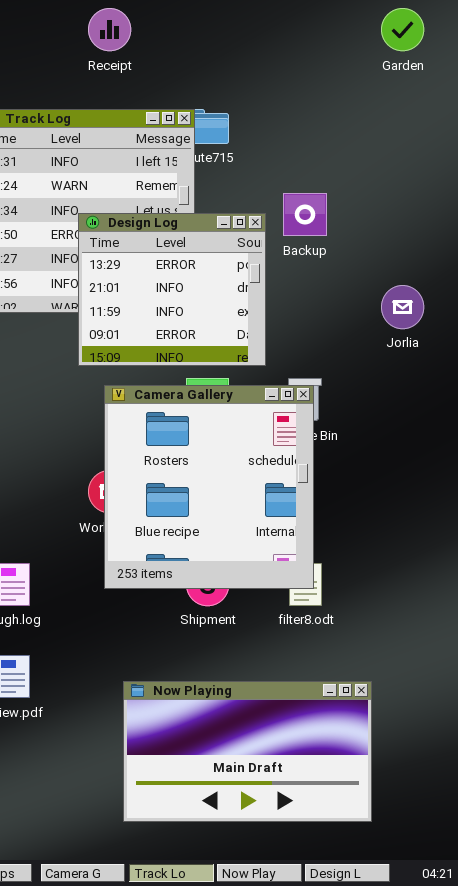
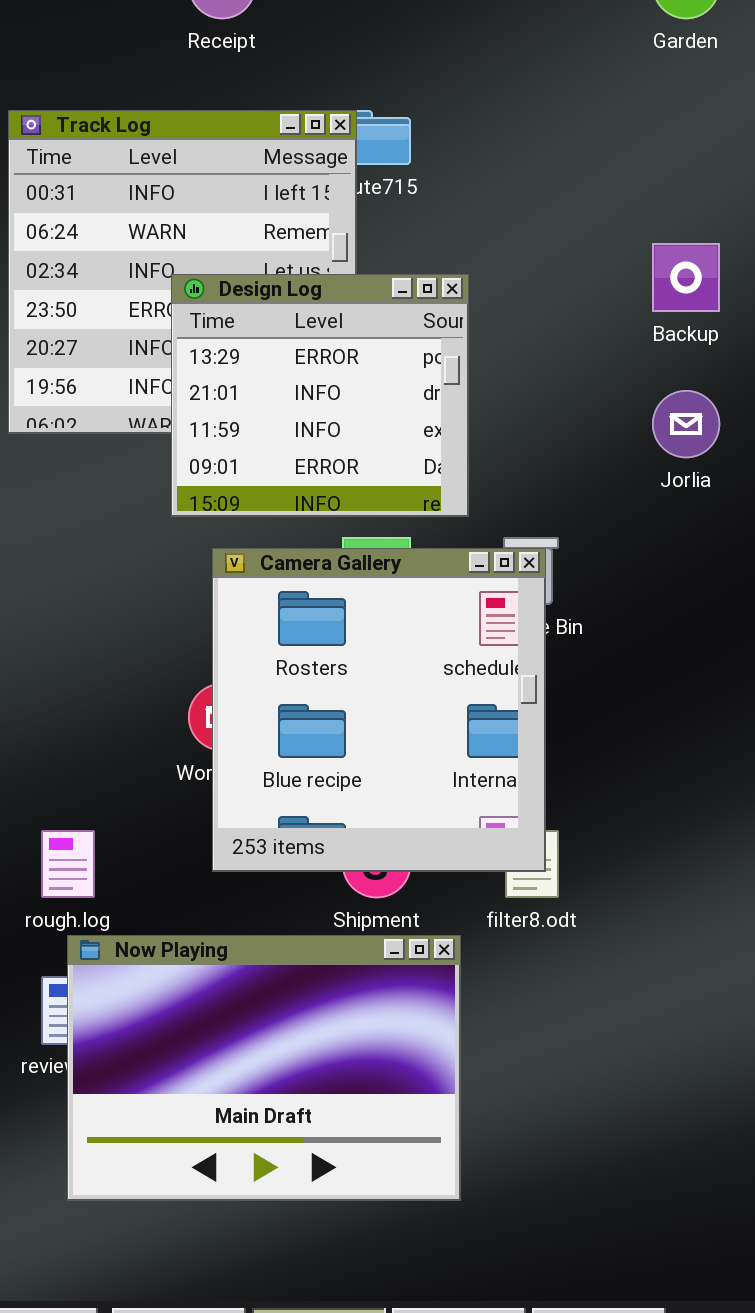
Backup: [283,193,327,236] -> [652,243,720,312], moved
Now Playing: [123,681,372,822] -> [67,935,461,1201], moved, resized

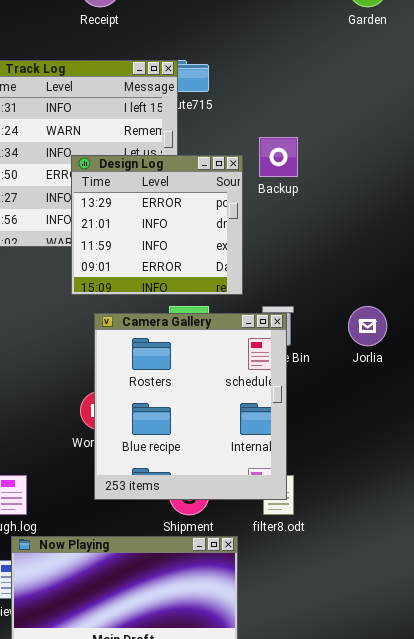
Backup: [652,243,720,312] -> [259,137,298,177], moved
Jorlia: [652,390,720,458] -> [348,306,387,346], moved

